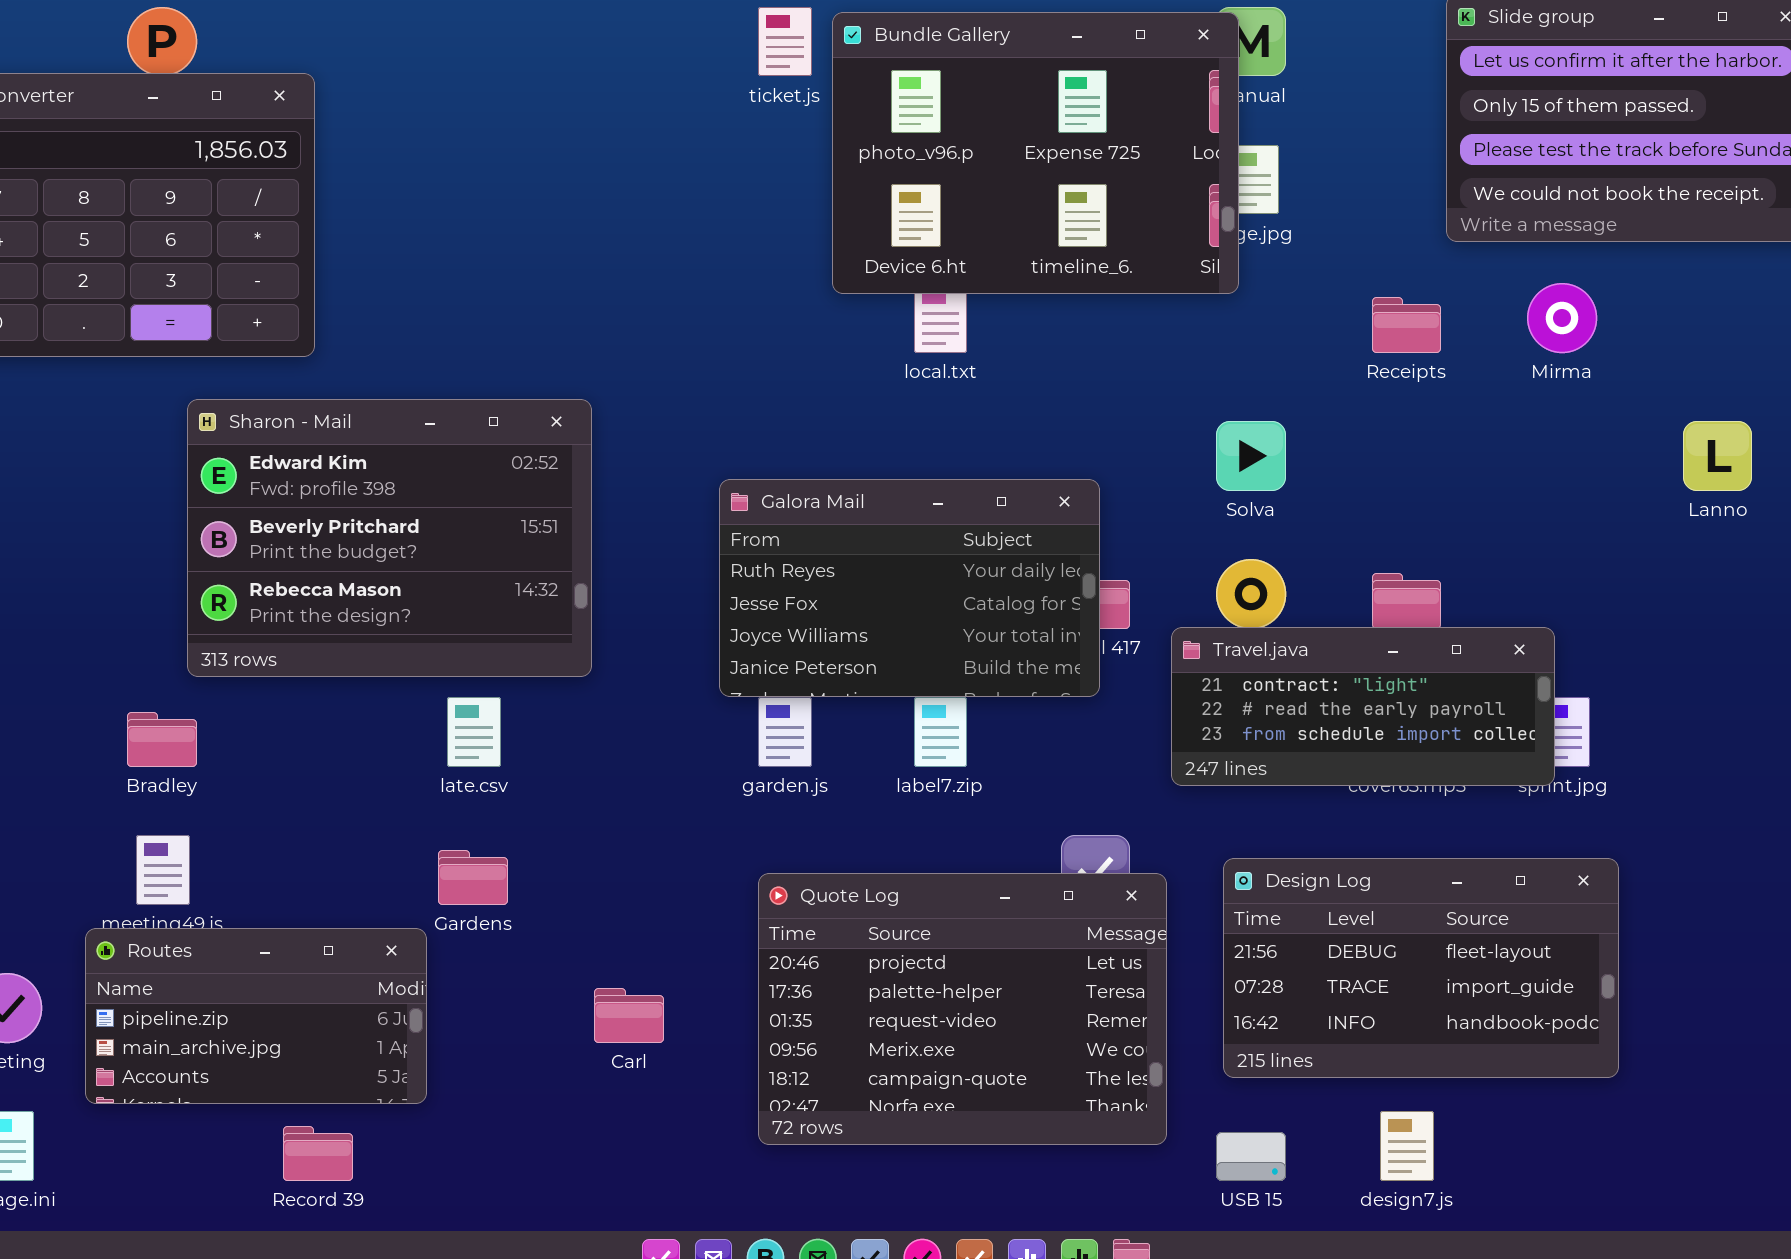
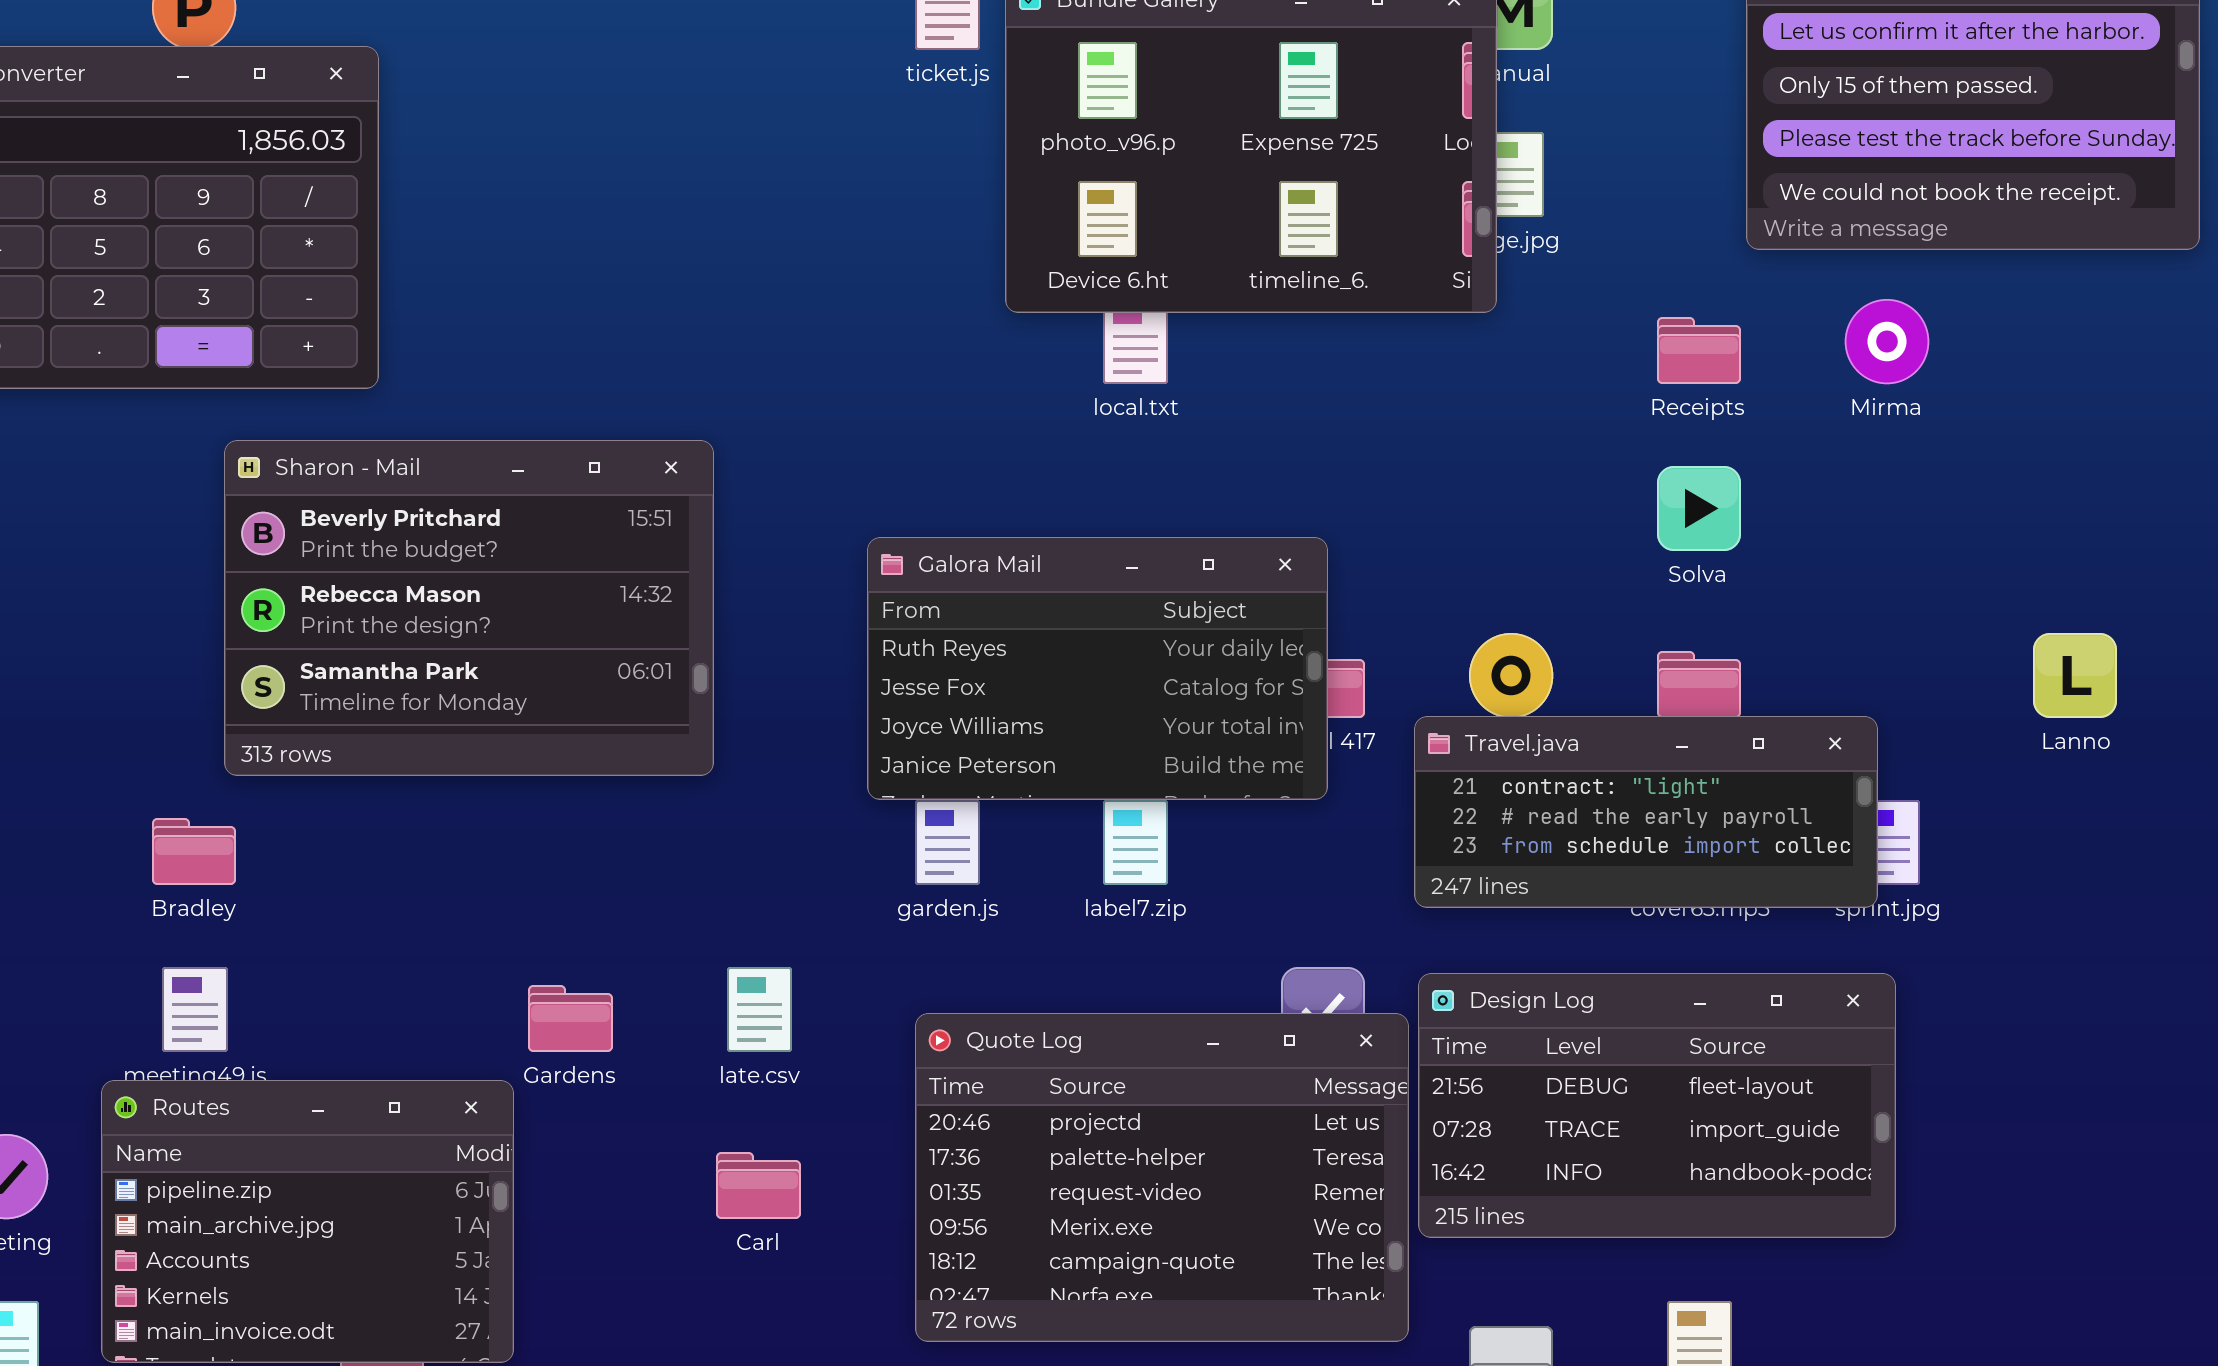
Sharon - Mail: [187,399,592,677] -> [224,440,714,776], scrolled down 1 row
Solva: [1216,421,1286,491] -> [1657,466,1741,551], moved
Lanno: [1683,421,1752,491] -> [2033,633,2117,718], moved
late.csv: [447,697,501,767] -> [727,967,792,1052], moved
Design Log: [1223,858,1619,1078] -> [1418,973,1896,1238], moved
Routes: [85,928,427,1104] -> [101,1080,514,1363], resized

